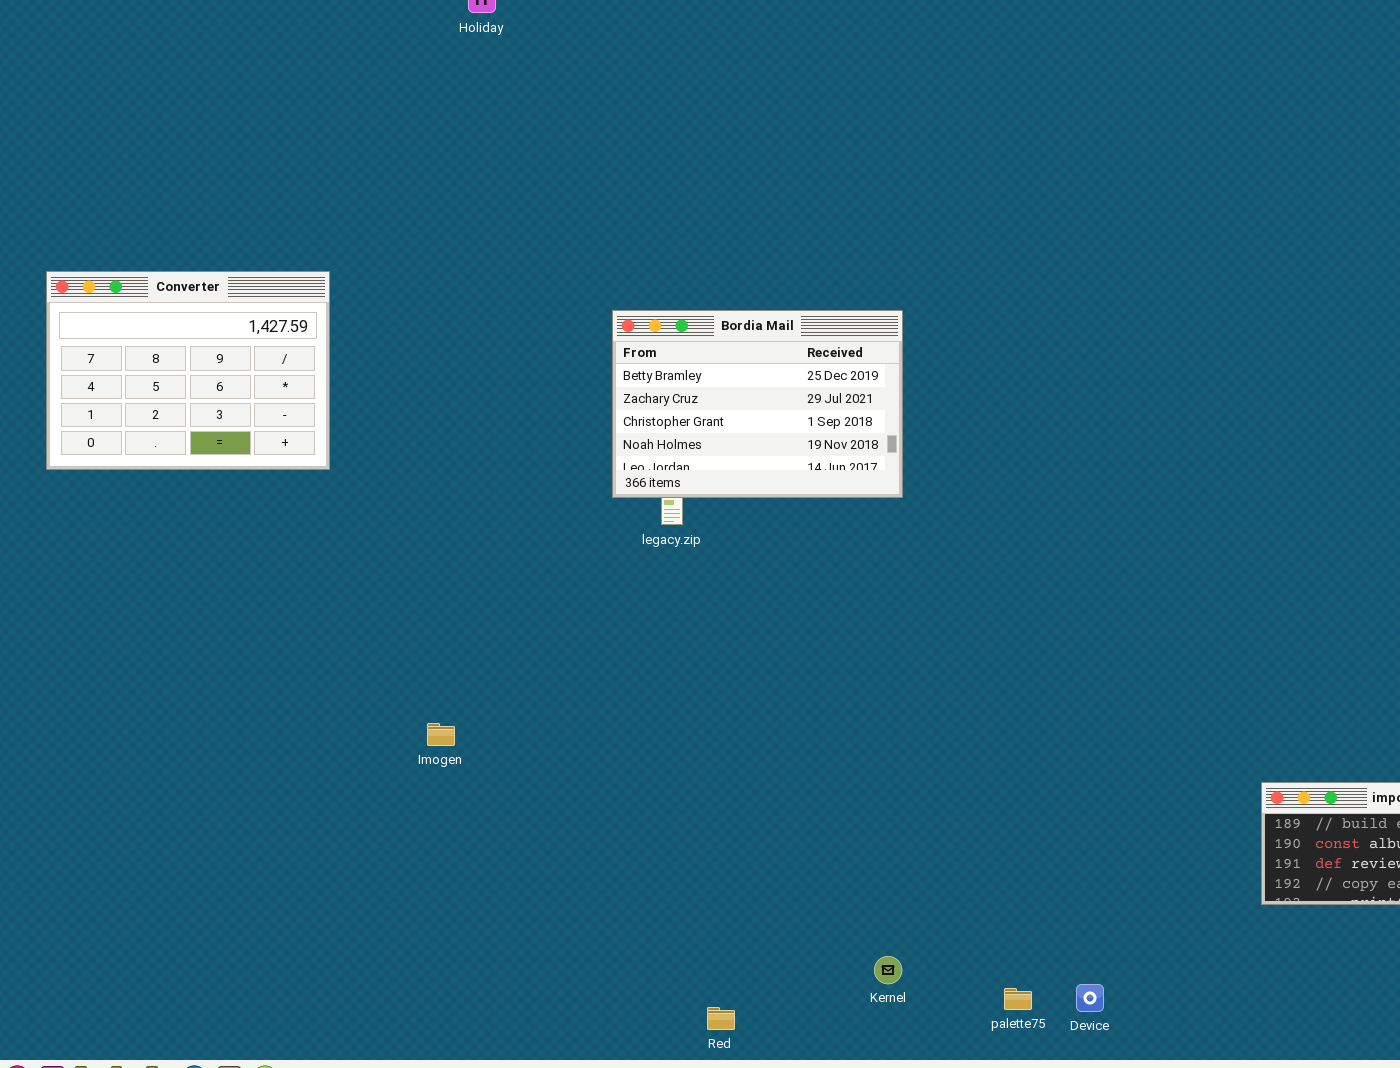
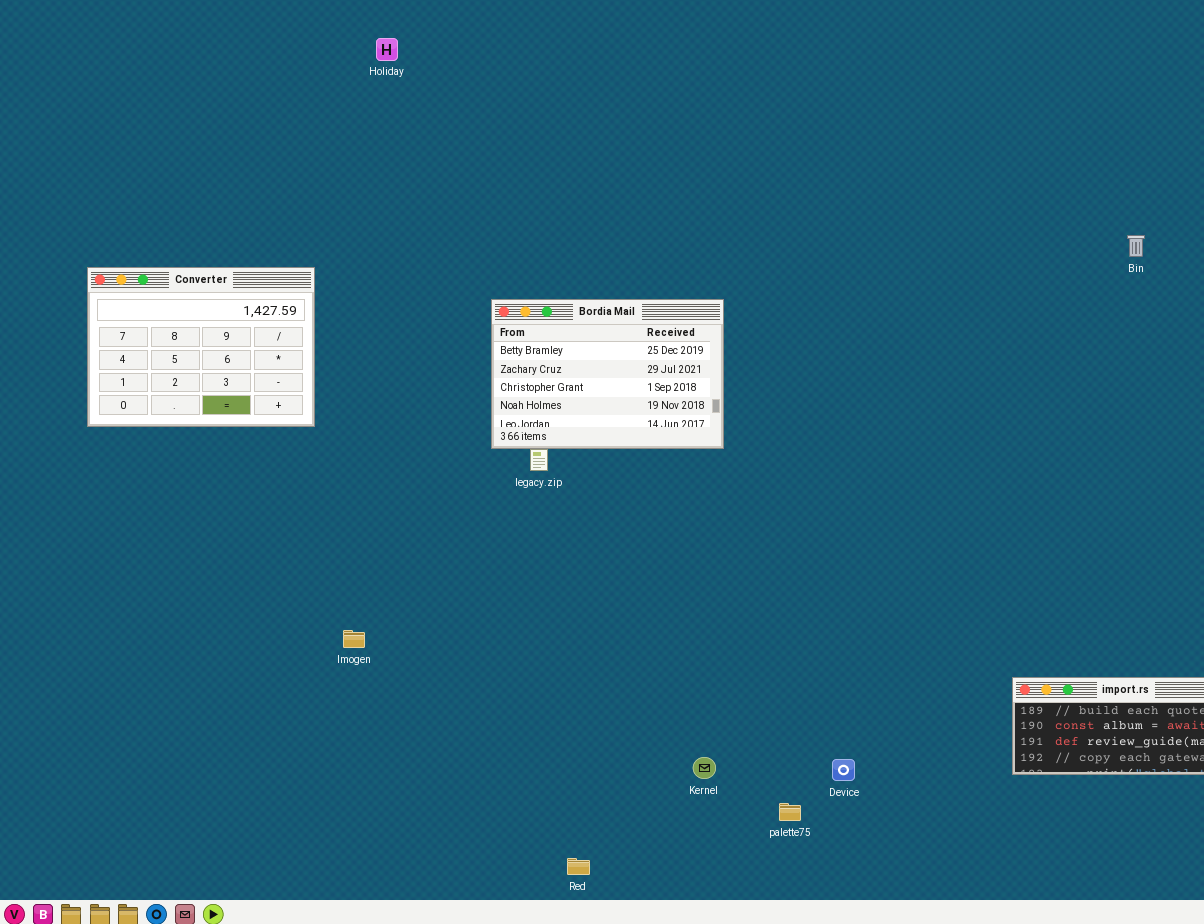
Converter: [46,271,330,470] -> [87,267,315,427], moved
Kernel: [874,956,902,984] -> [693,757,716,779], moved
Device: [1076,984,1104,1012] -> [832,759,855,781], moved
palette75: [1004,988,1032,1010] -> [779,803,801,821], moved

